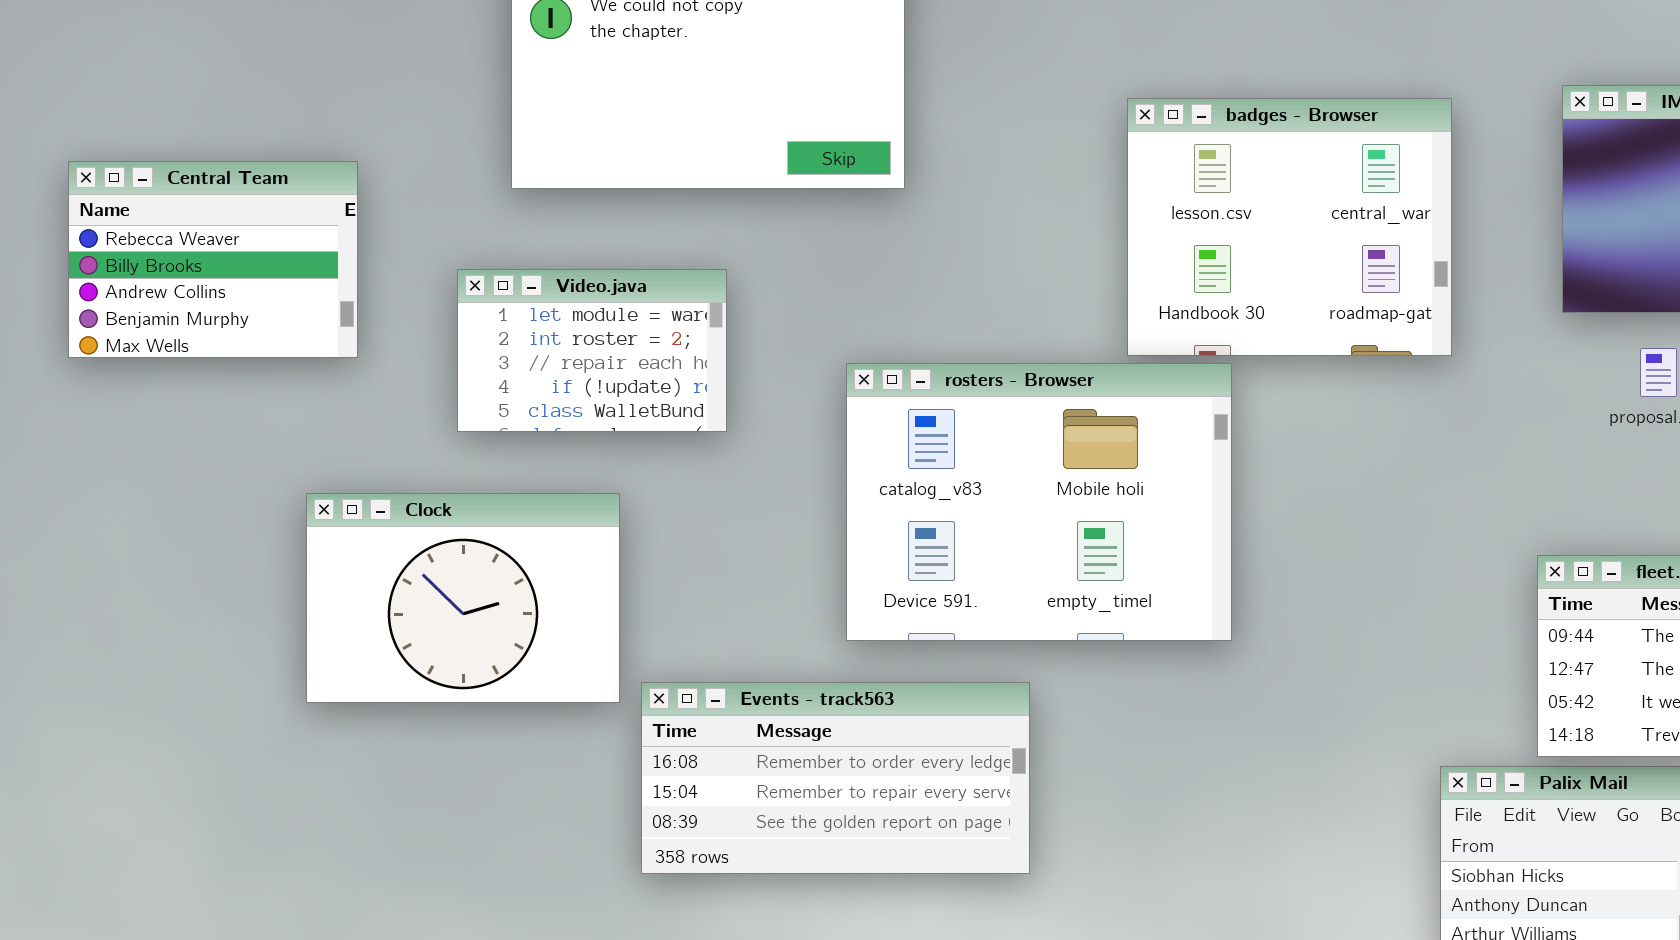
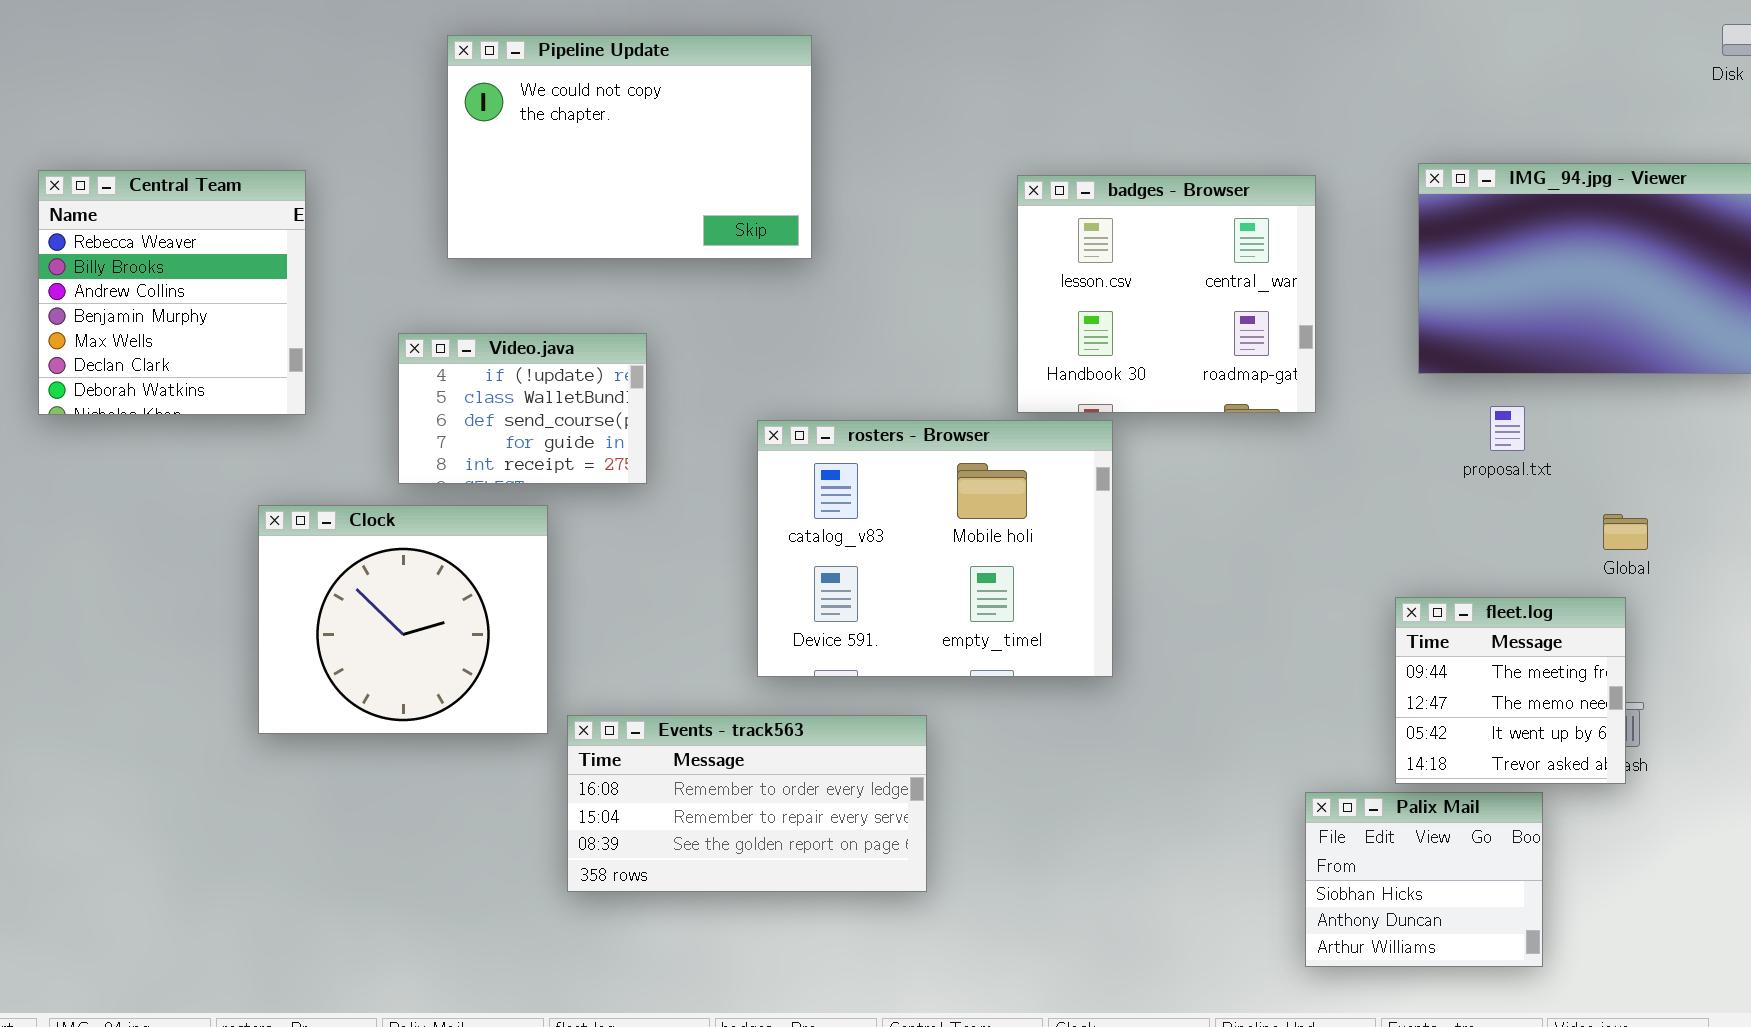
Central Team: [68,161,358,358] -> [38,170,306,415], resized
Video.java: [457,269,727,432] -> [398,333,647,484], scrolled down 3 rows
Clock: [306,493,620,703] -> [258,505,548,734], resized

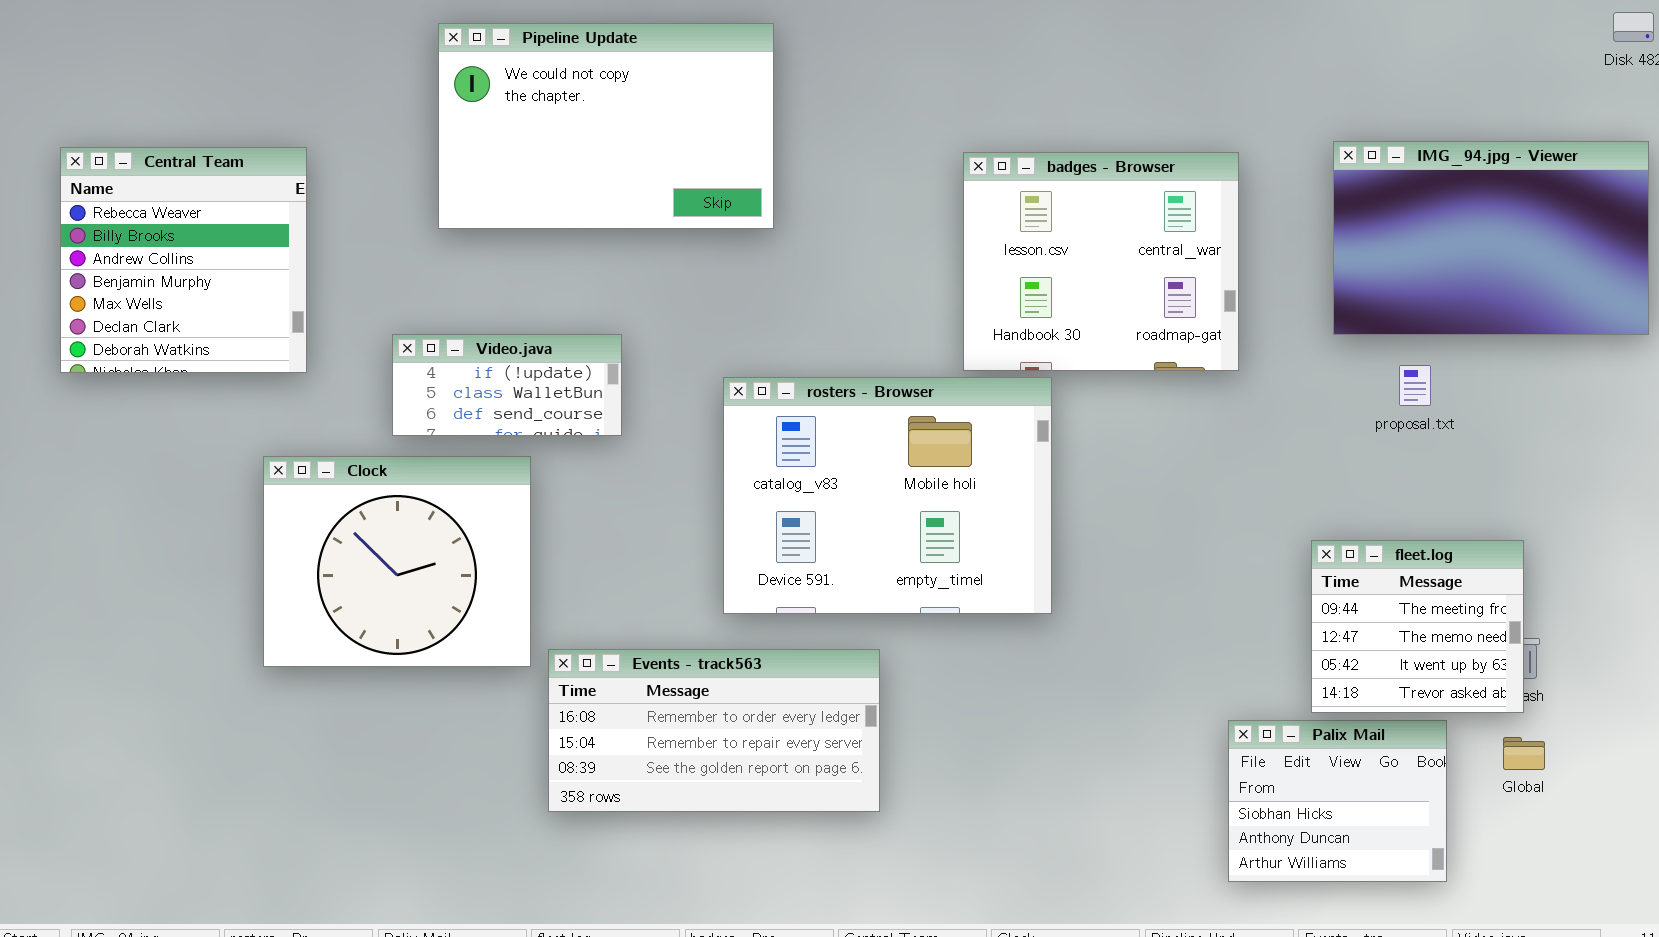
Video.java: [398,333,647,484] -> [392,334,622,436], resized
Global: [1603,514,1648,550] -> [1503,737,1545,770], moved

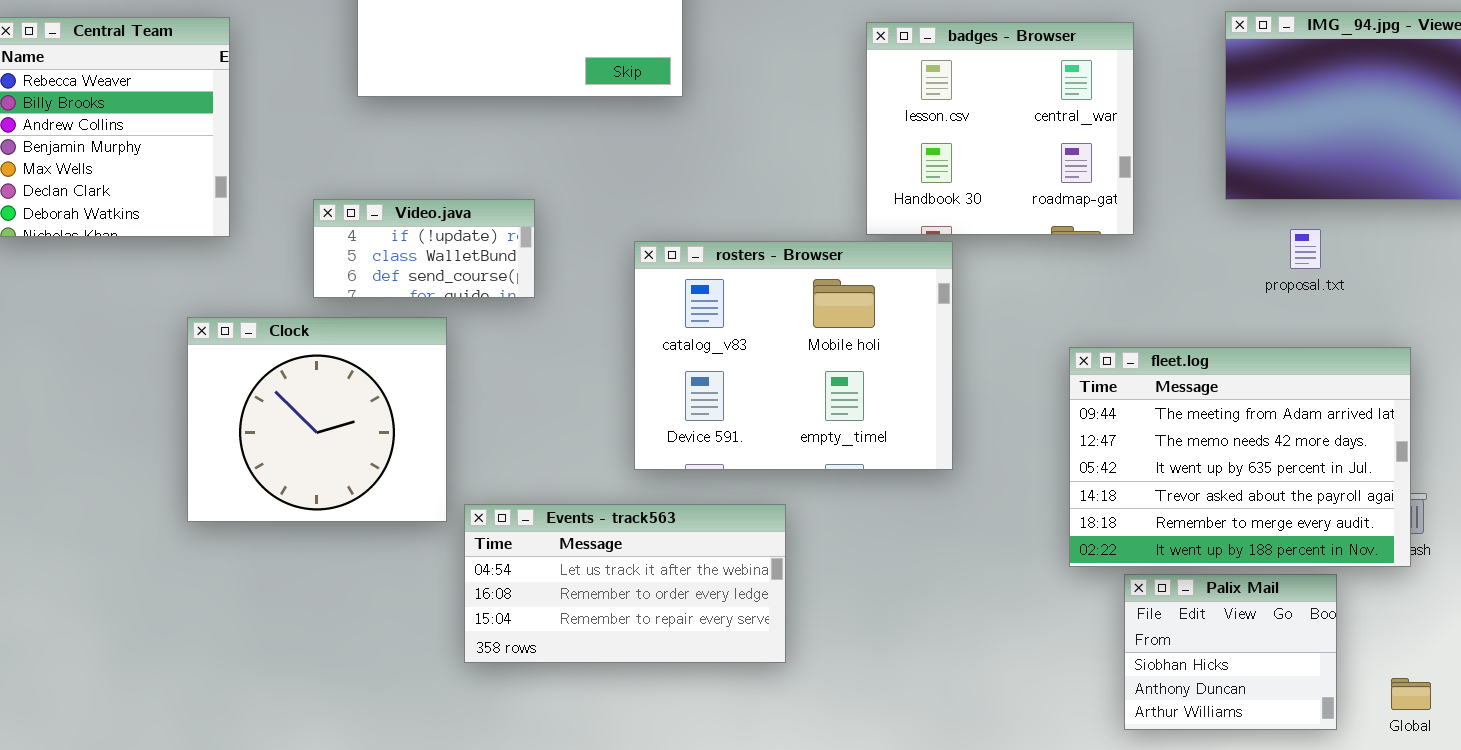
fleet.log: [1311,540,1524,713] -> [1069,347,1411,567], resized
Events - track563: [548,649,880,812] -> [464,504,786,663], scrolled up 1 row
Global: [1503,737,1545,770] -> [1391,678,1431,710], moved

